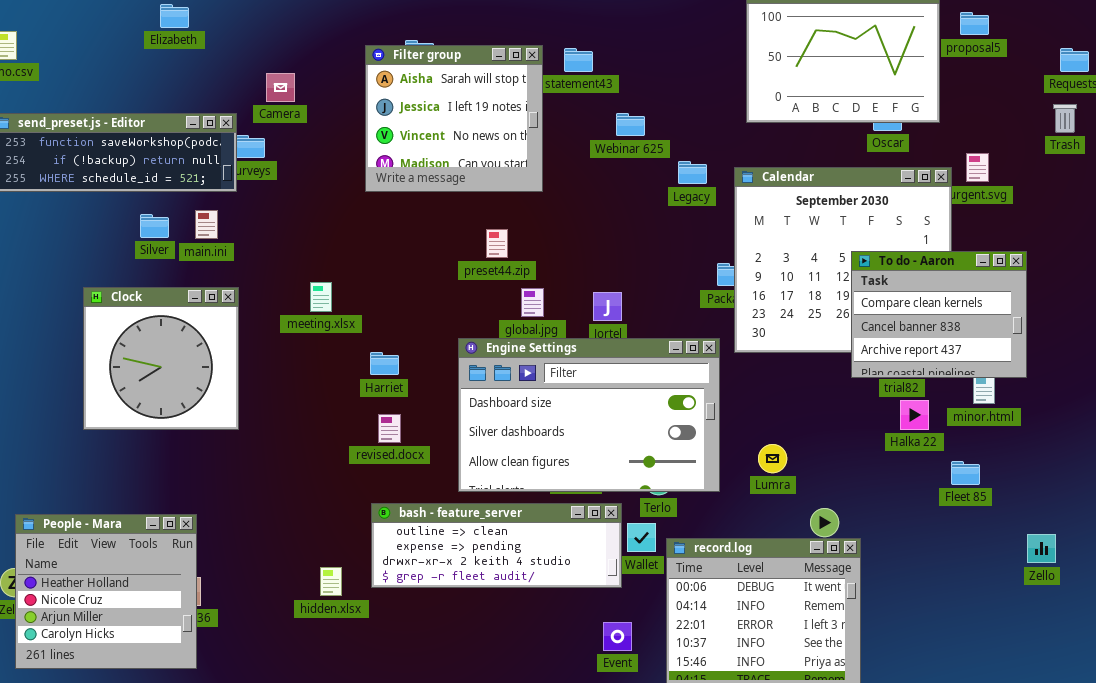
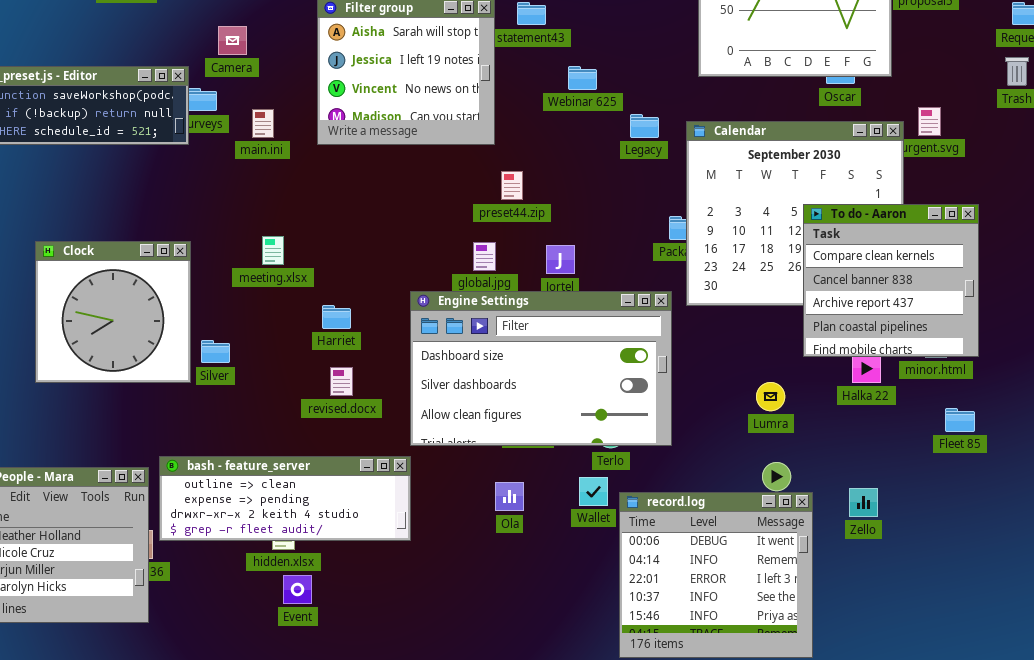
main.ini: [195,210,218,239] -> [252,109,274,138], moved
Silver: [140,214,169,238] -> [201,340,230,363], moved
preset44.zip: [486,229,508,258] -> [501,171,523,200], moved
To do - Aaron: [851,251,1027,378] -> [803,204,979,357], resized
Lumra: [758,444,787,473] -> [756,382,785,411], moved
Fleet 85: [951,461,980,485] -> [945,408,975,432], moved
bash - feature_server: [371,503,622,588] -> [159,456,411,541], moved
Zello: [1027,534,1056,563] -> [849,488,878,517], moved
Event: [603,622,632,651] -> [283,575,312,604], moved

